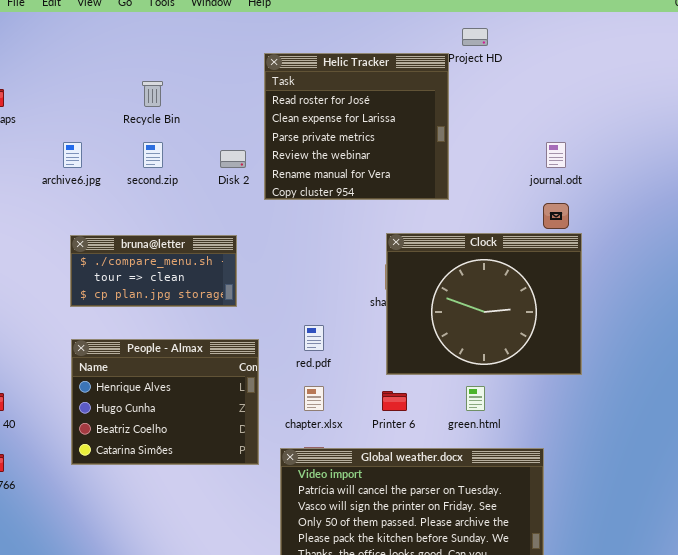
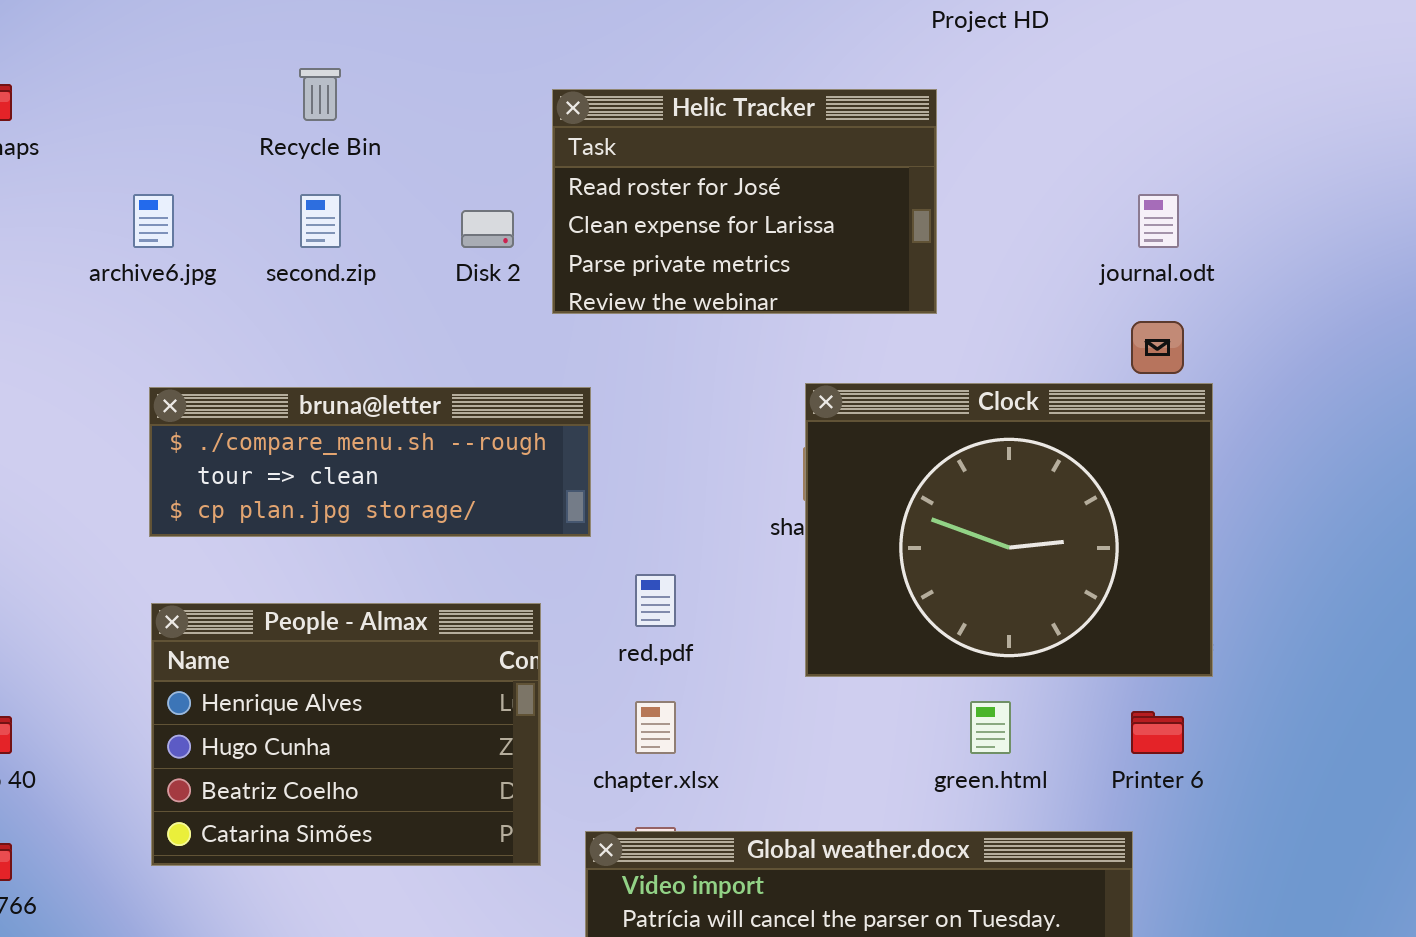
Helic Tracker: [264,53,449,200] -> [552,89,937,314], resized
bruna@letter: [70,235,237,307] -> [149,387,591,537], resized
Printer 6: [382,391,407,411] -> [1131,711,1184,754], moved

